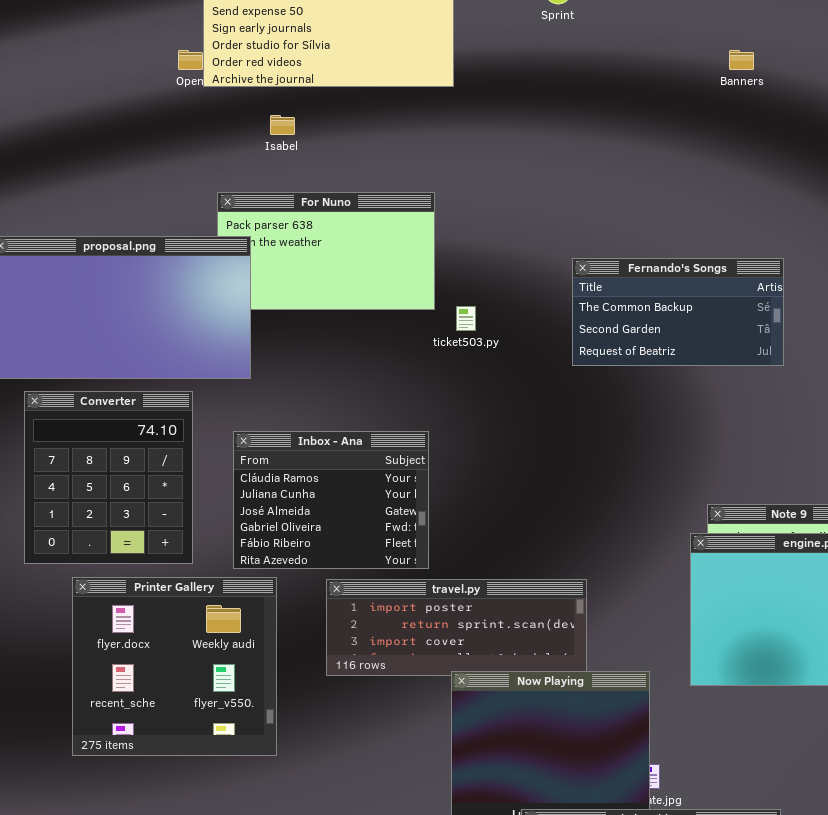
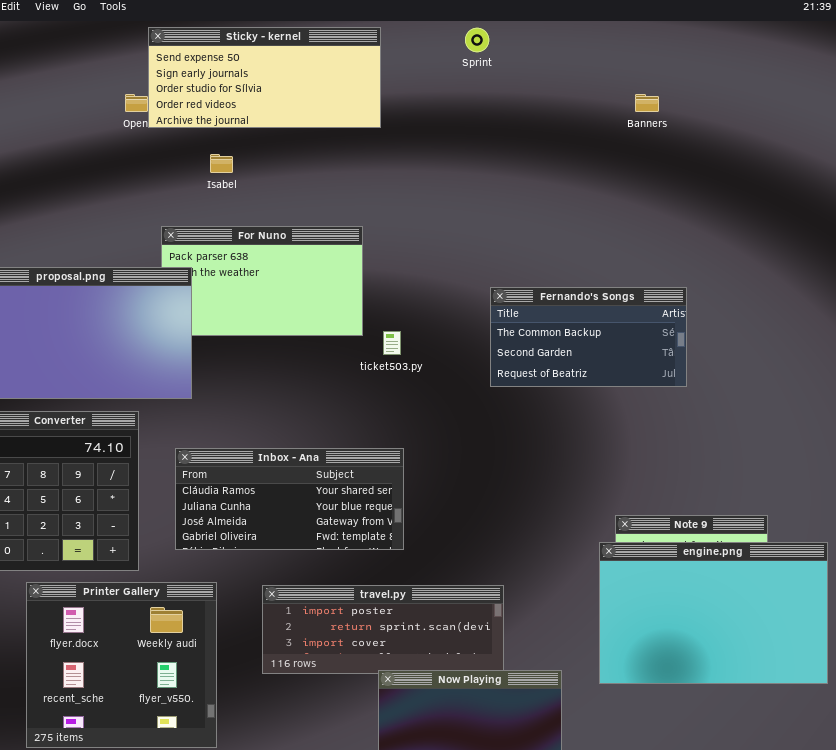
Inbox - Ana: [233,431,429,569] -> [175,448,404,550], resized

